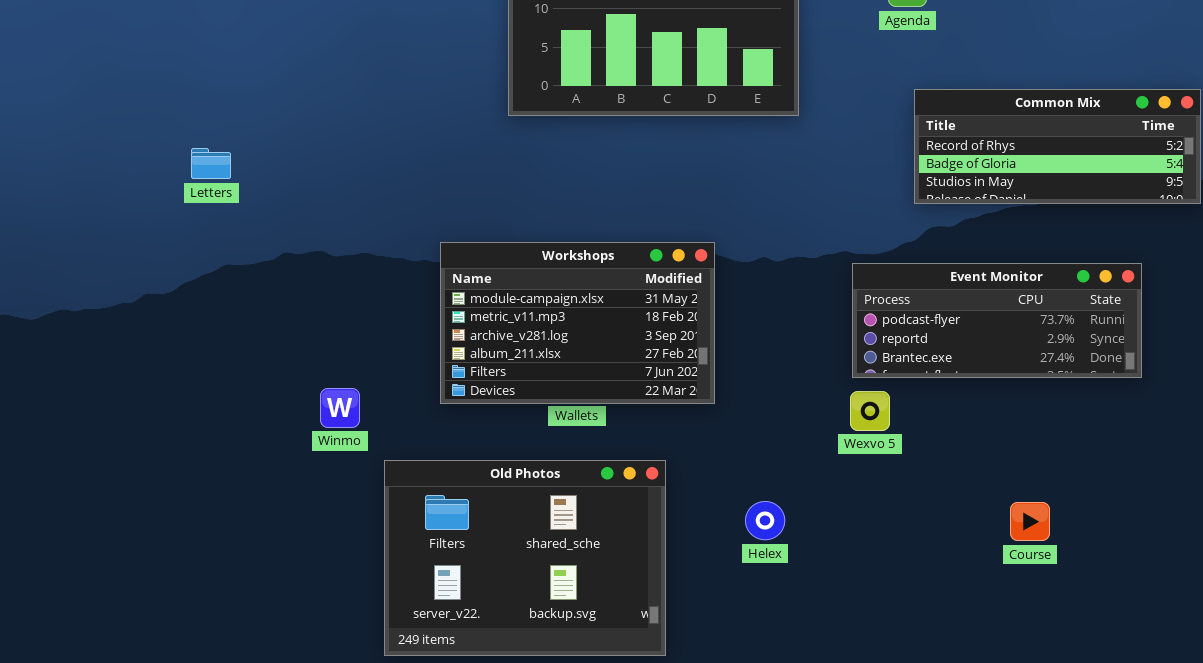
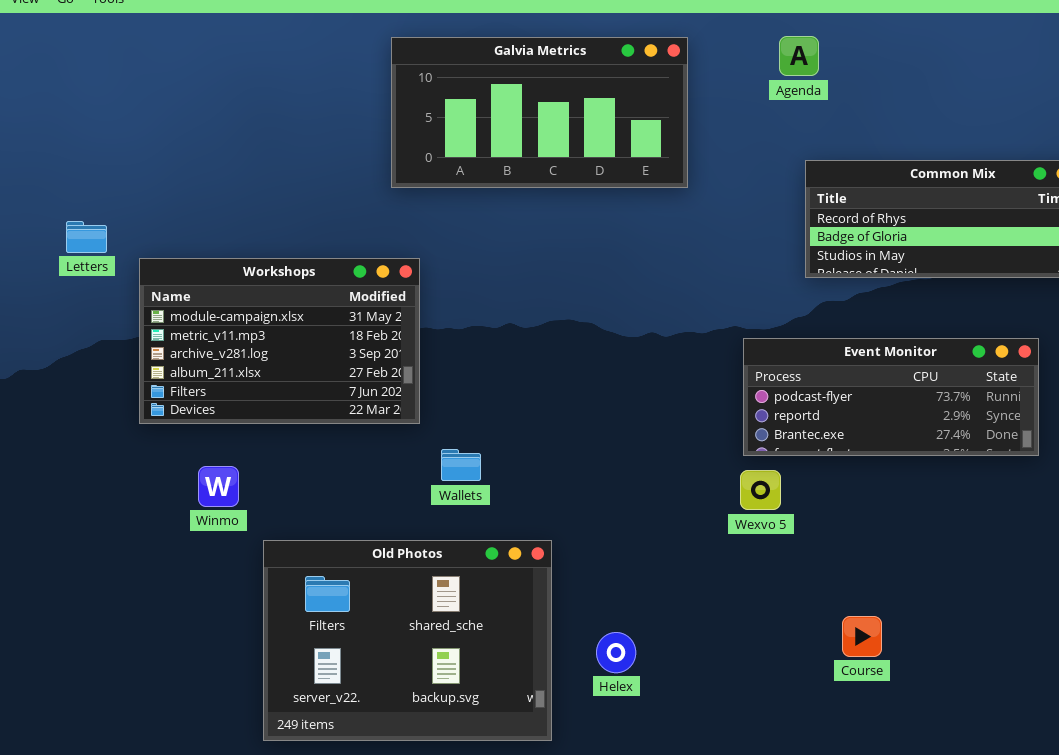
Workshops: [440,242,715,404] -> [139,258,420,424], moved
Helex: [745,501,785,540] -> [596,632,636,673], moved
Course: [1010,502,1050,541] -> [842,616,882,657], moved

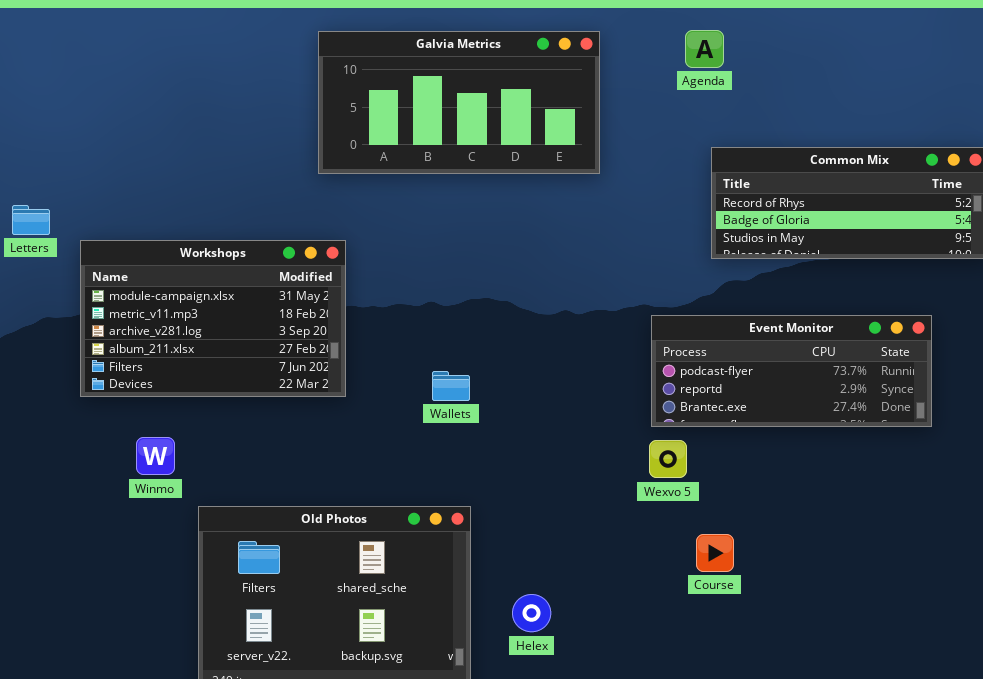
Wallets: [441,449,481,481] -> [432,371,470,401], moved
Course: [842,616,882,657] -> [696,534,734,572], moved

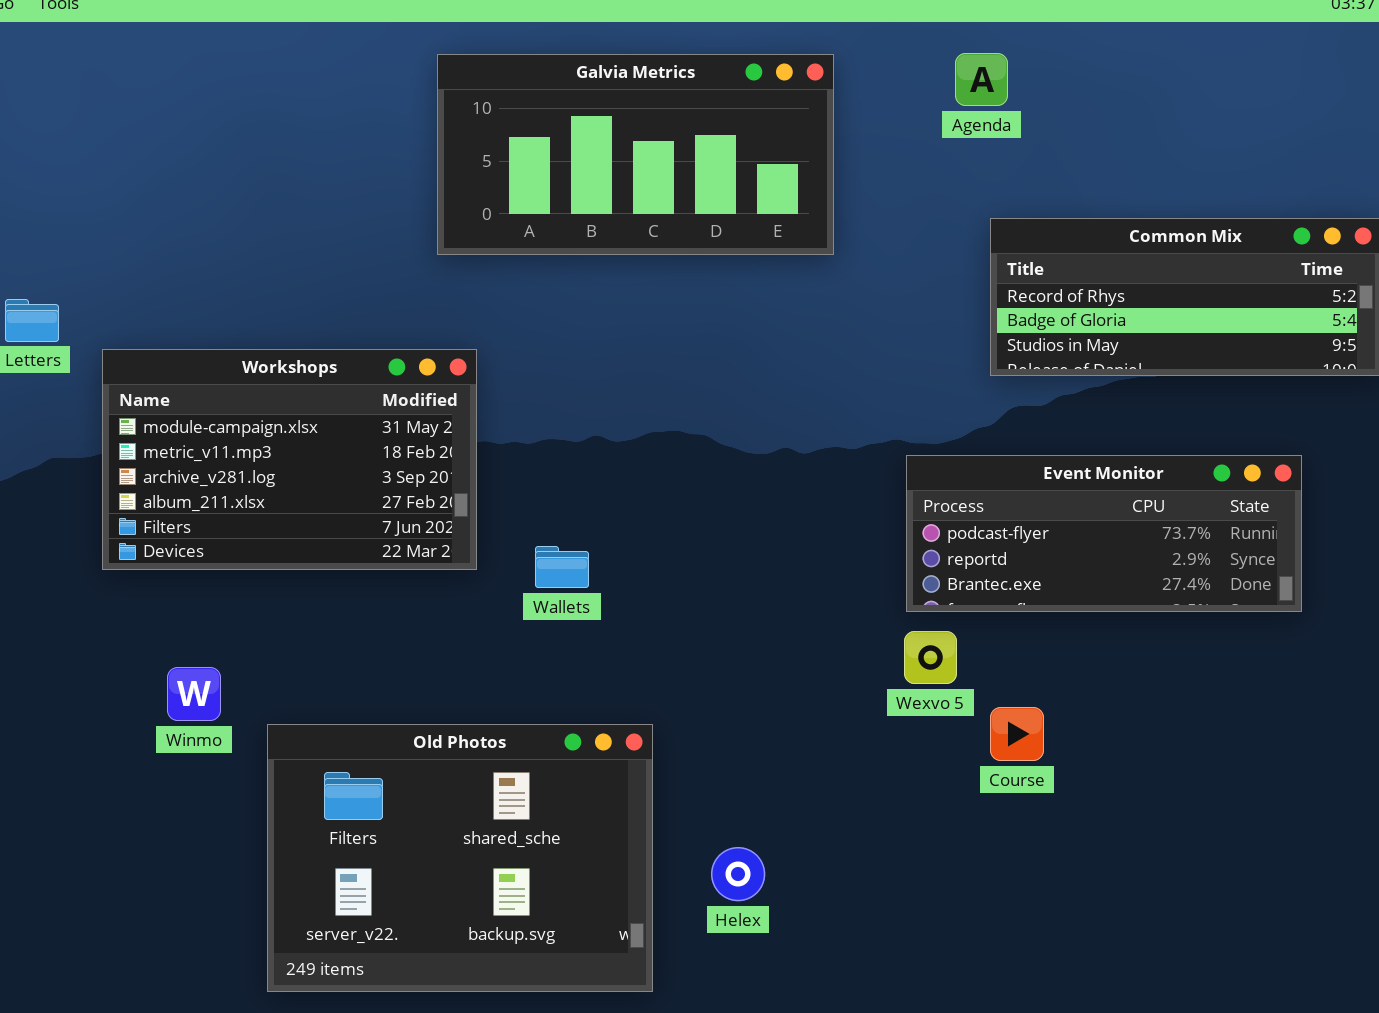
Wallets: [432,371,470,401] -> [535,546,589,588], moved
Winmo: [136,437,175,475] -> [167,667,221,721], moved
Course: [696,534,734,572] -> [990,707,1044,761], moved

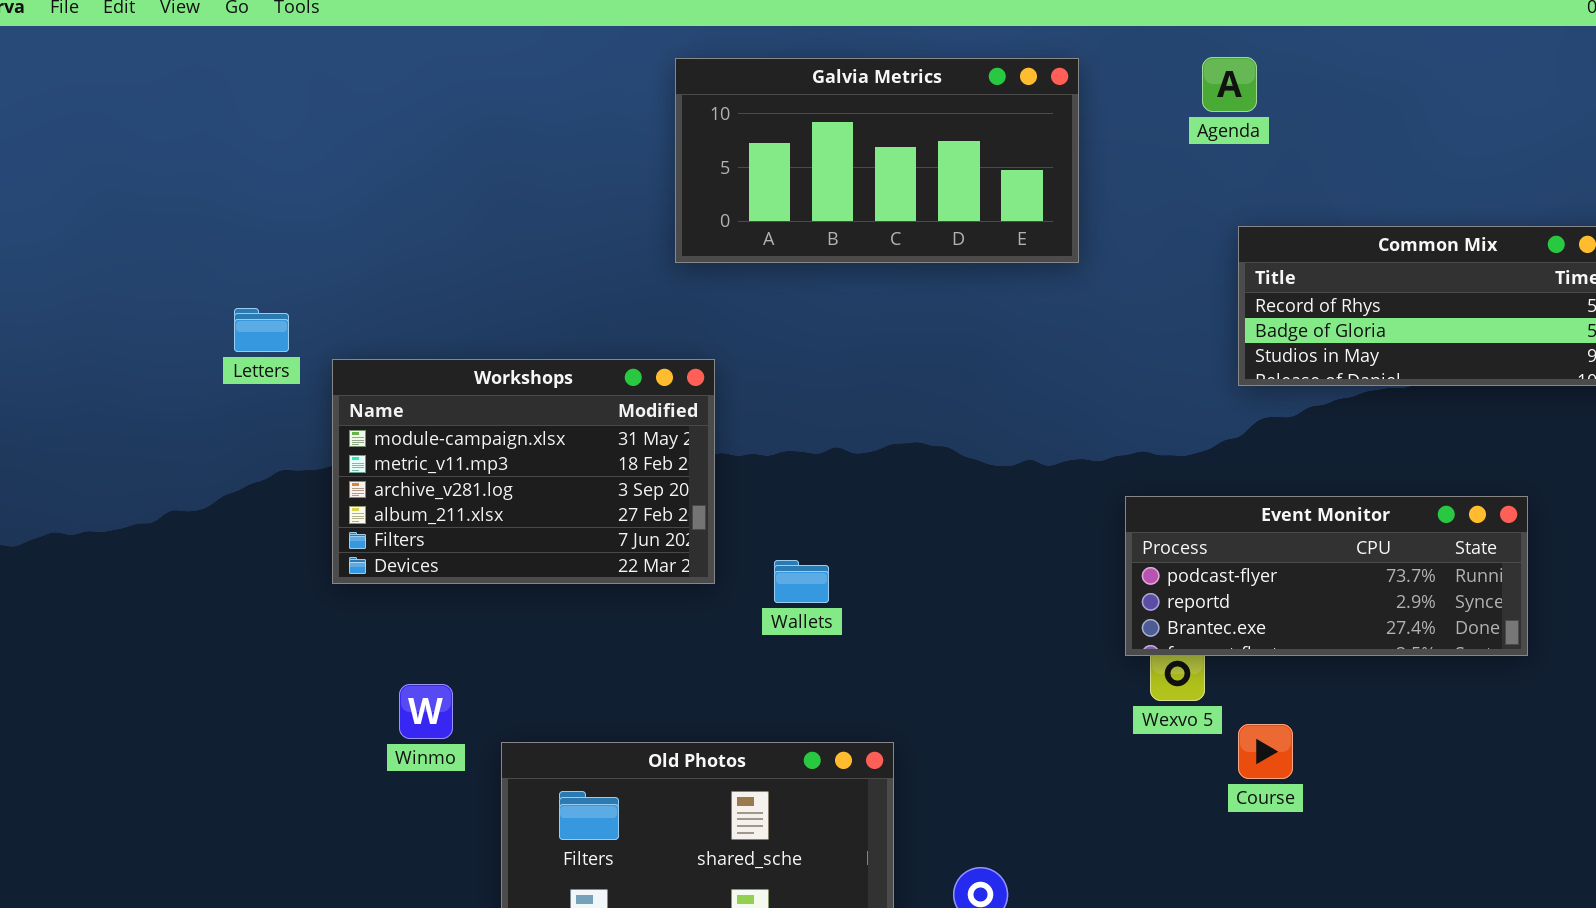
Event Monitor: [906,455,1302,612] -> [1125,496,1528,656], moved

